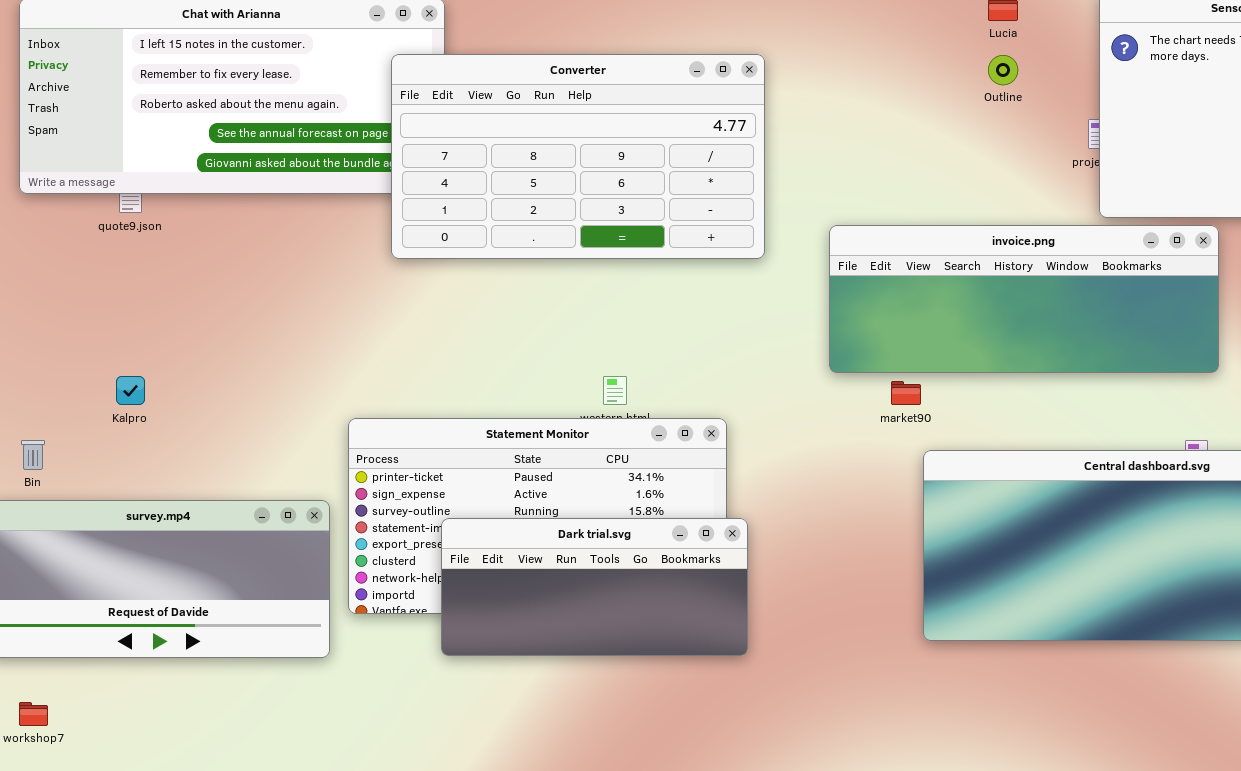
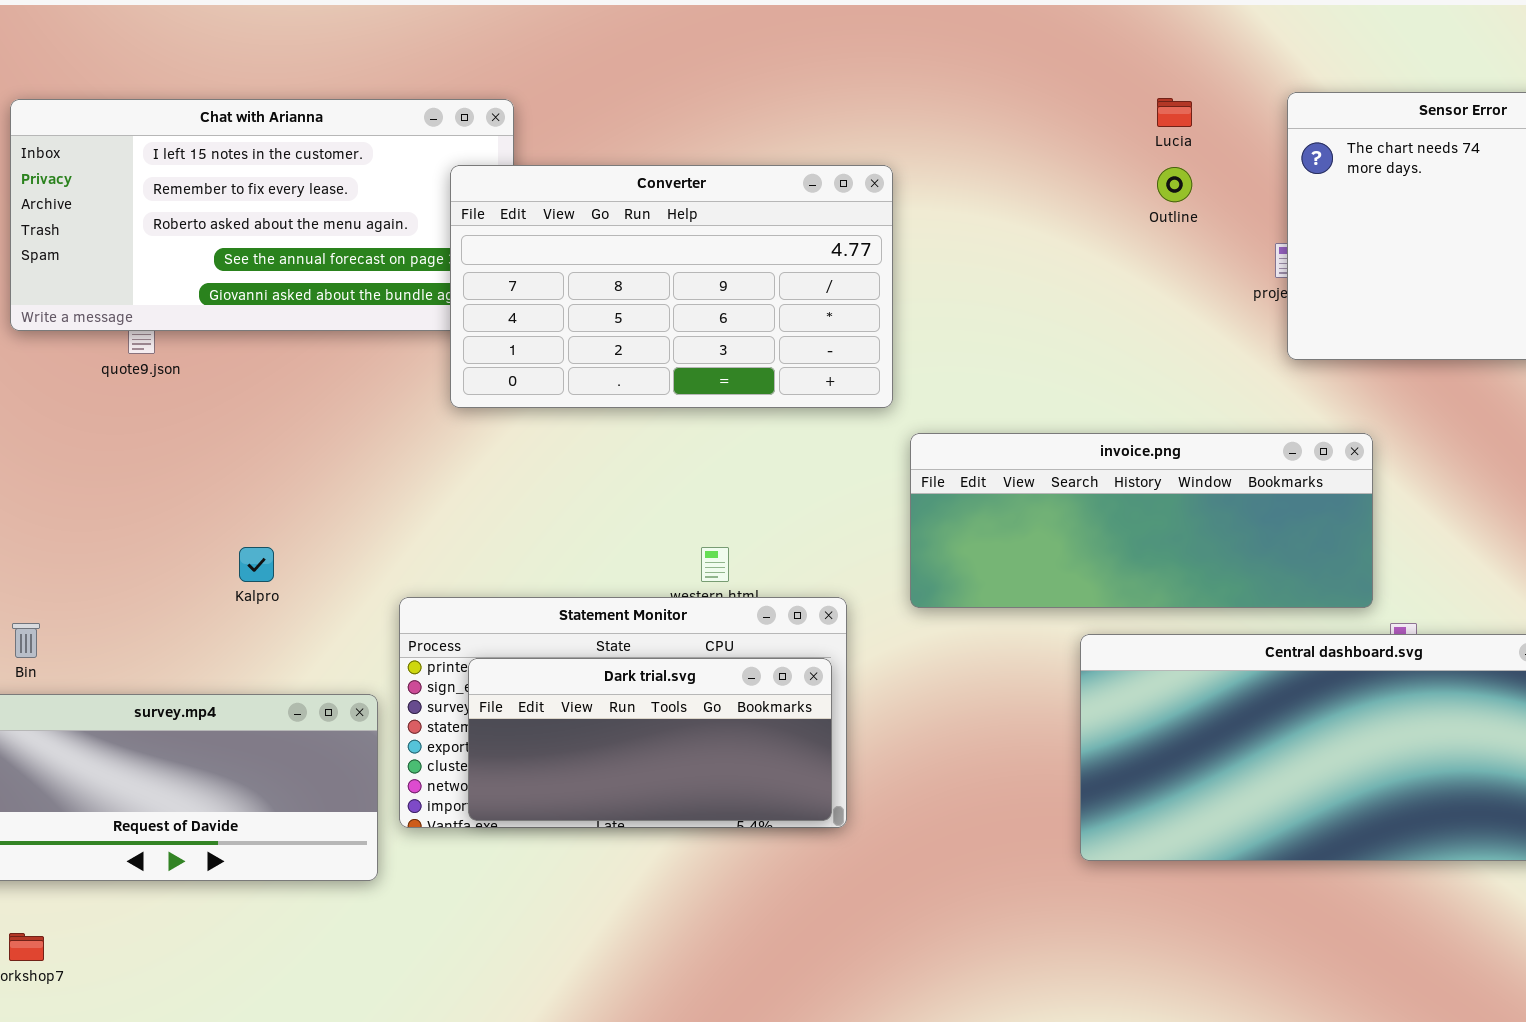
invoice.png: [829,225,1219,373] -> [910,433,1373,608], moved
Kalpro: [116,376,145,405] -> [239,547,274,582], moved
Dark trial.svg: [441,518,748,656] -> [468,658,832,821], moved

